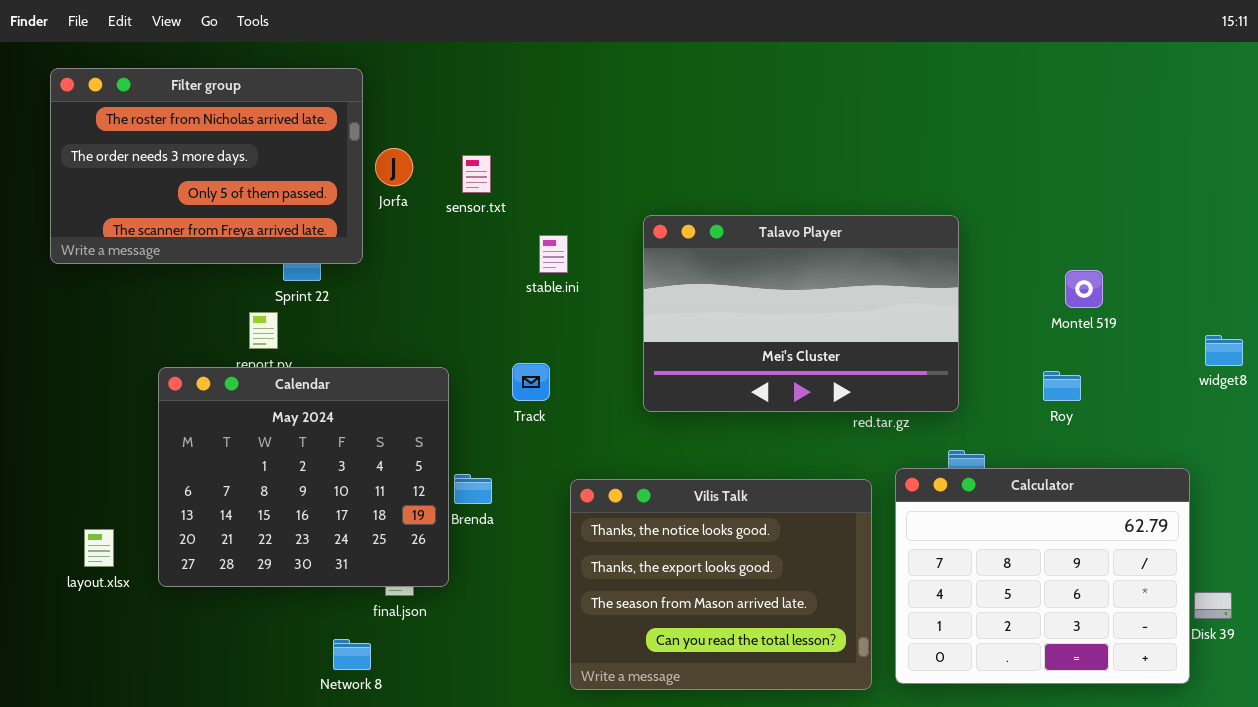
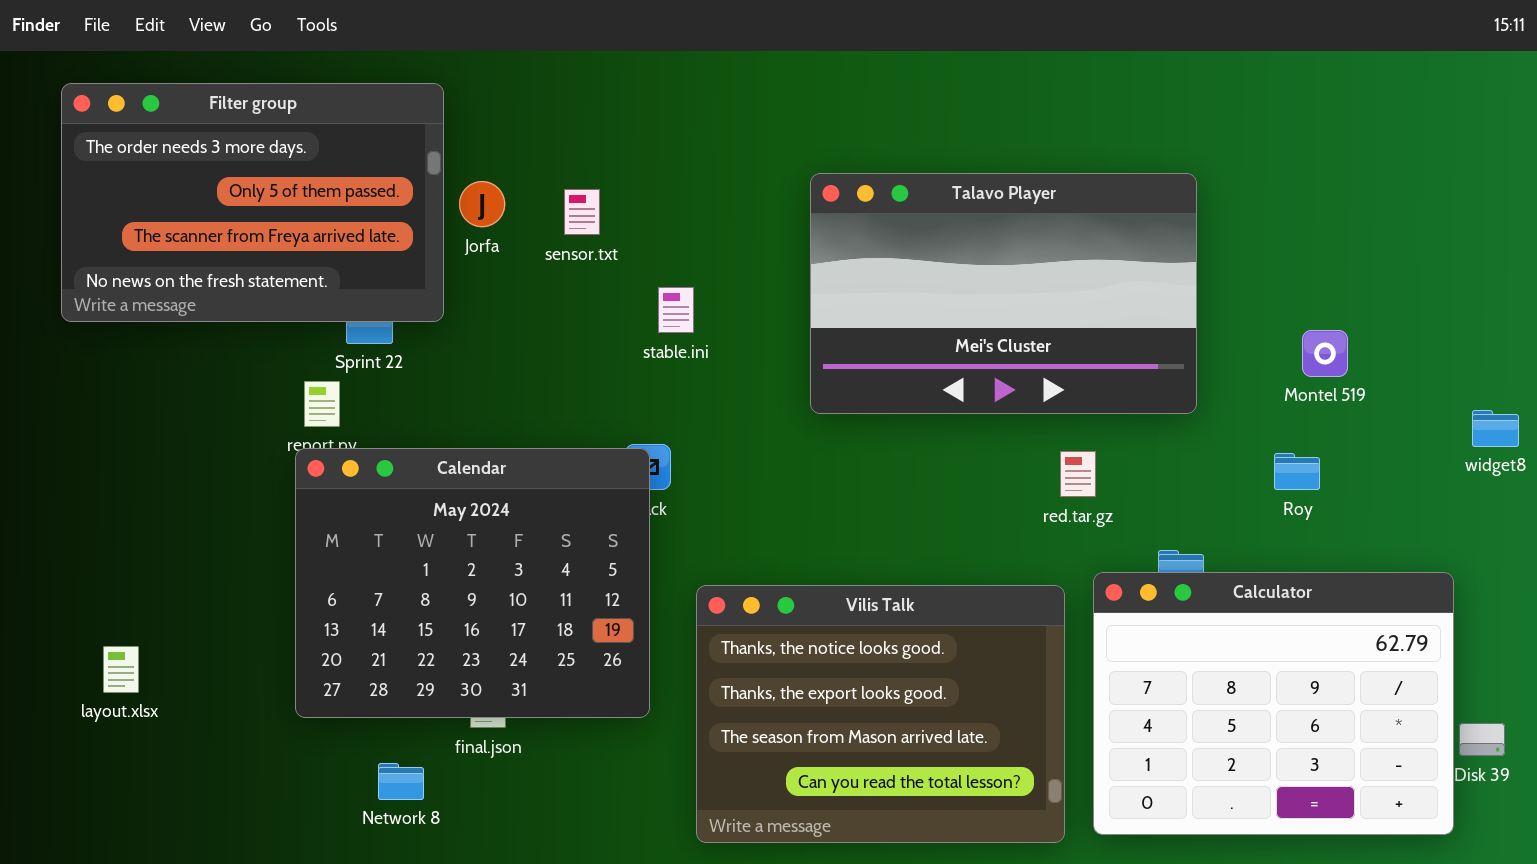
Filter group: [50,68,363,264] -> [61,83,444,322], scrolled down 1 row
Talavo Player: [643,215,959,412] -> [810,173,1197,414], moved
Calendar: [158,367,449,587] -> [295,448,650,718], moved
Network 8: [333,639,371,670] -> [378,763,424,800], moved

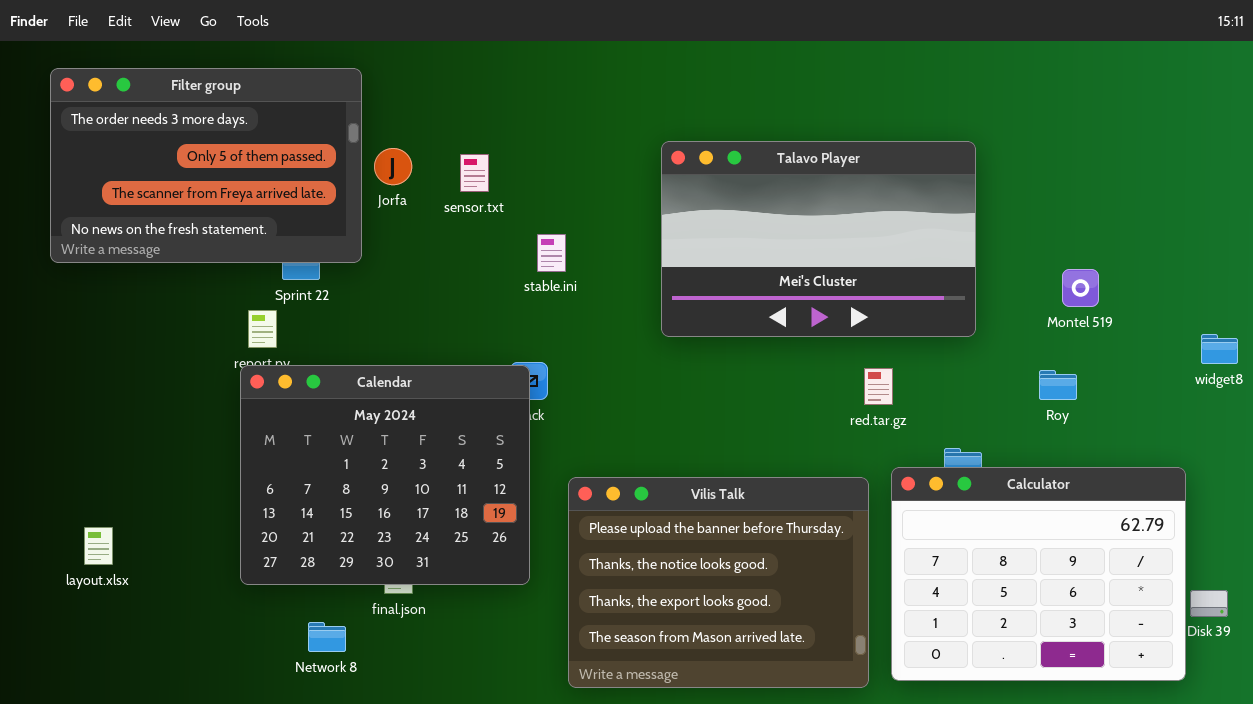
Vilis Talk: [696,585,1065,843] -> [568,477,869,688], scrolled up 1 row

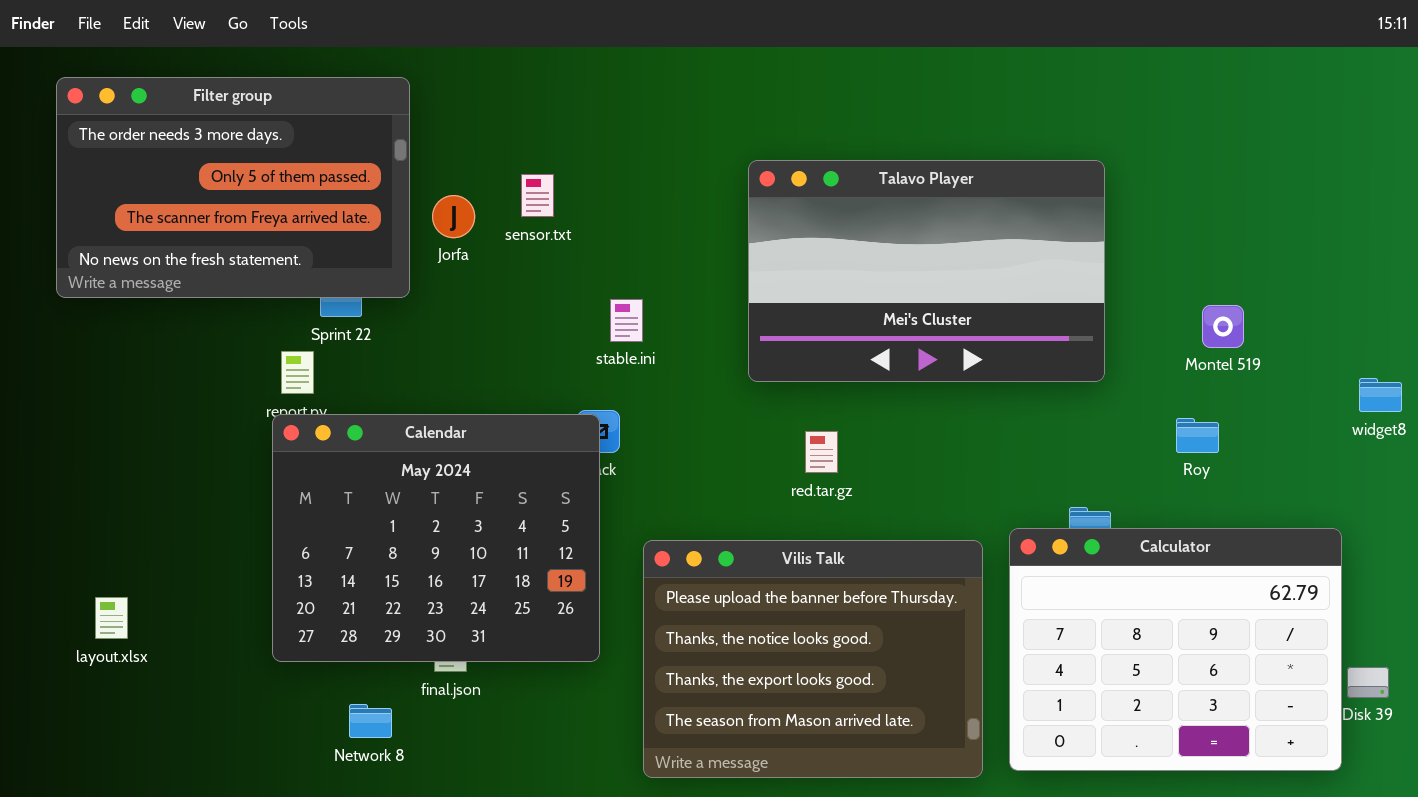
Jorfa: [374,148,412,185] -> [432,195,475,238], moved
stable.ini: [537,234,566,272] -> [610,299,643,342], moved
red.tar.gz: [864,368,893,405] -> [805,431,838,473], moved

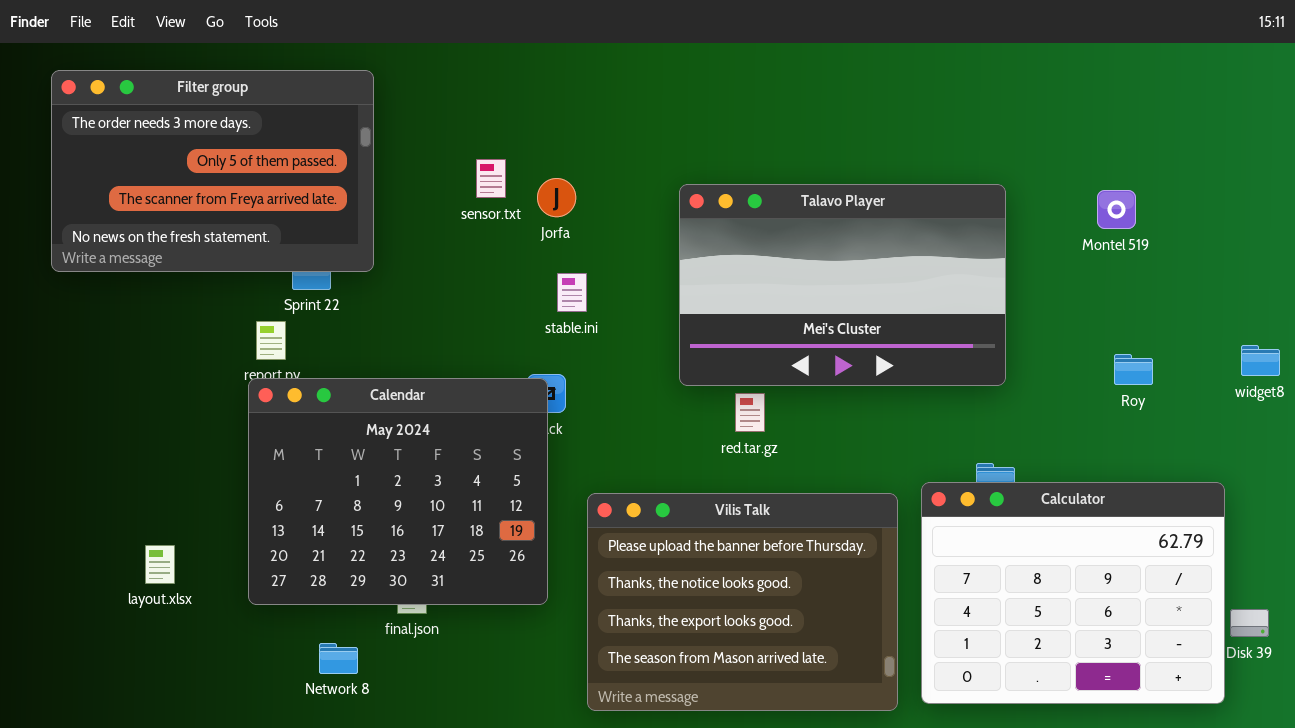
Talavo Player: [748,160,1105,382] -> [679,184,1006,386], moved
Jorfa: [432,195,475,238] -> [537,178,576,217], moved
Montel 519: [1202,305,1244,348] -> [1097,190,1136,229], moved
Roy: [1176,418,1219,453] -> [1114,354,1153,385], moved
layout.xlsx: [95,597,128,639] -> [145,545,175,584], moved

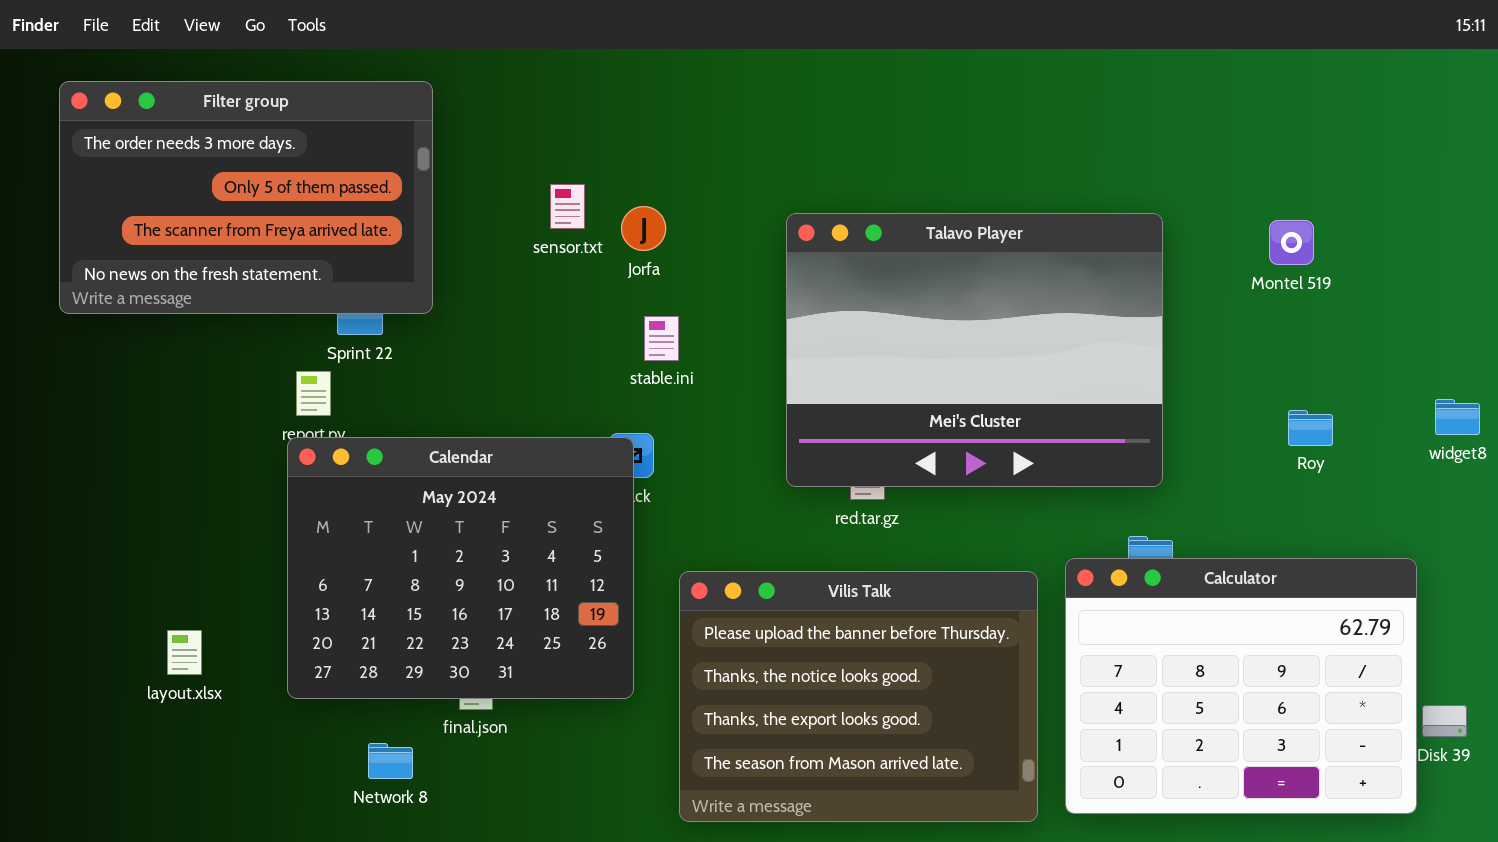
Talavo Player: [679,184,1006,386] -> [786,213,1163,487], resized

